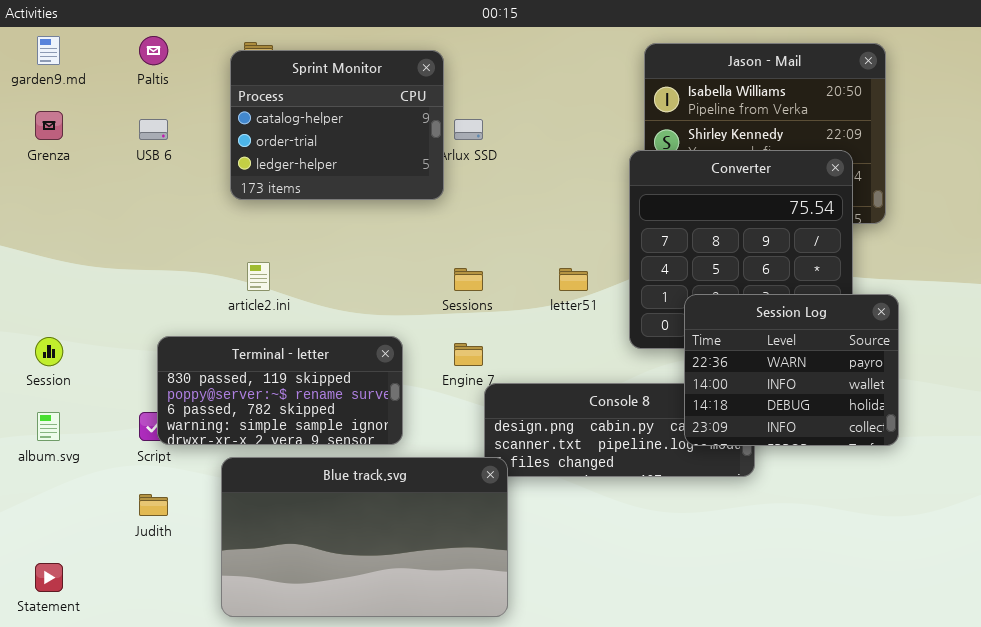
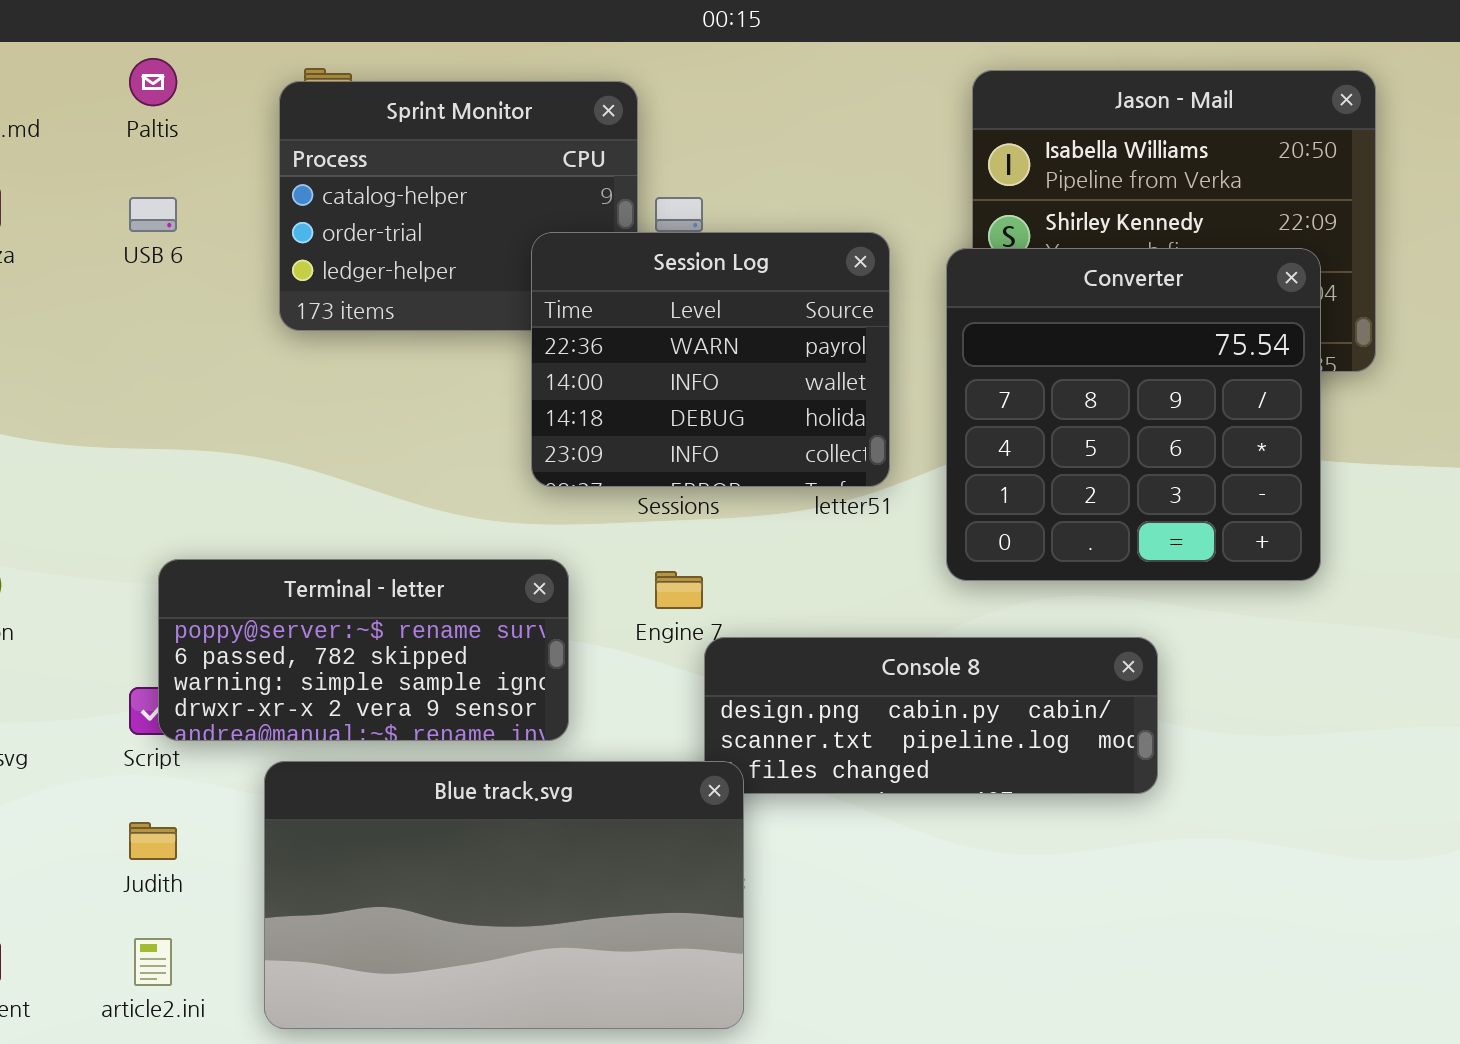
article2.ini: [247,262,270,291] -> [134,938,172,986], moved
Session Log: [684,294,899,446] -> [531,232,890,487], moved
Terminal - letter: [157,336,403,445] -> [158,559,569,741], scrolled down 1 row

